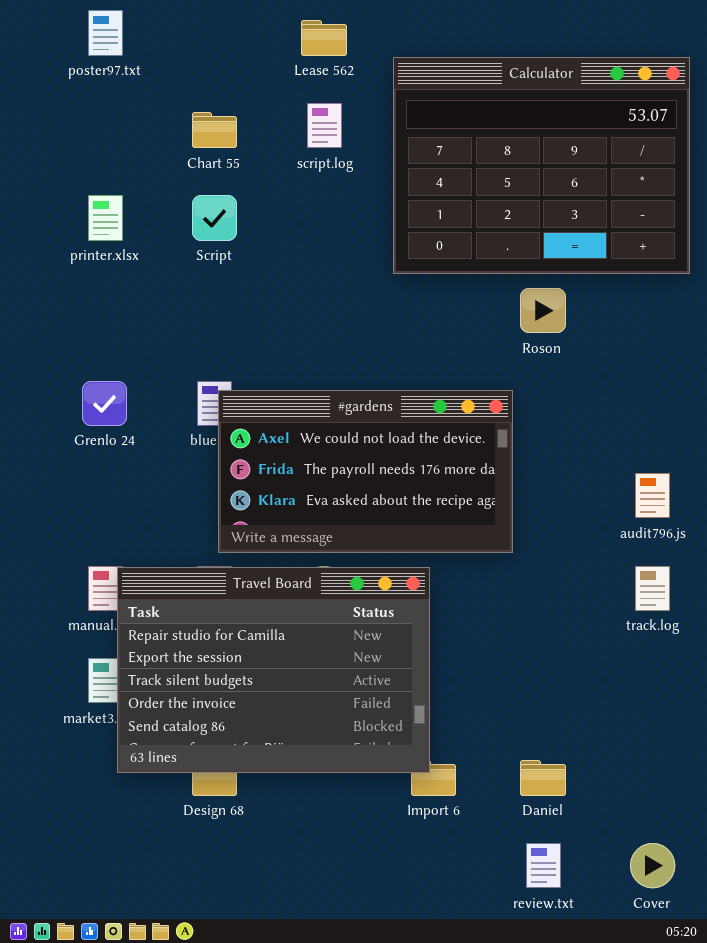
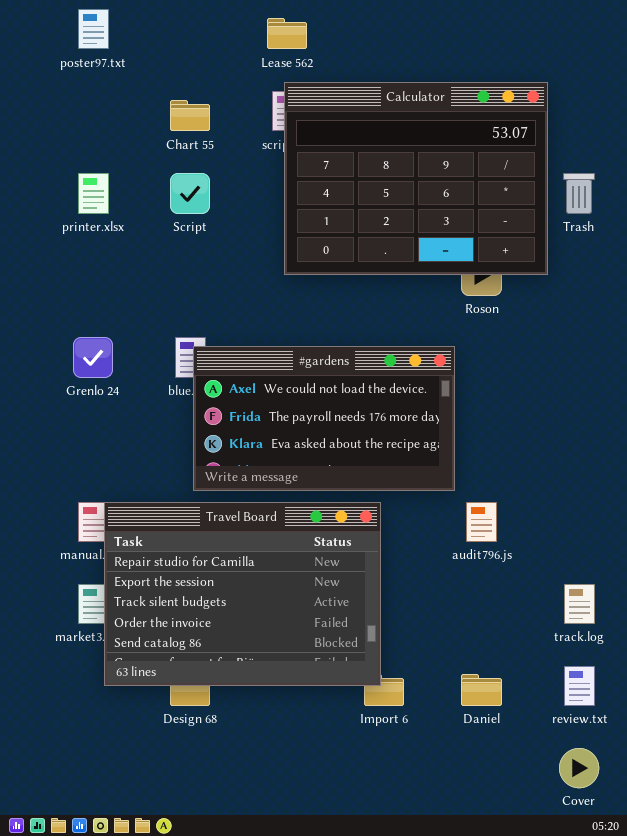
Calculator: [393,57,690,274] -> [284,82,548,275], moved
audit796.js: [635,473,670,518] -> [466,502,497,542], moved
track.log: [635,566,670,611] -> [564,584,595,624], moved
review.txt: [526,843,561,888] -> [564,666,595,706], moved

